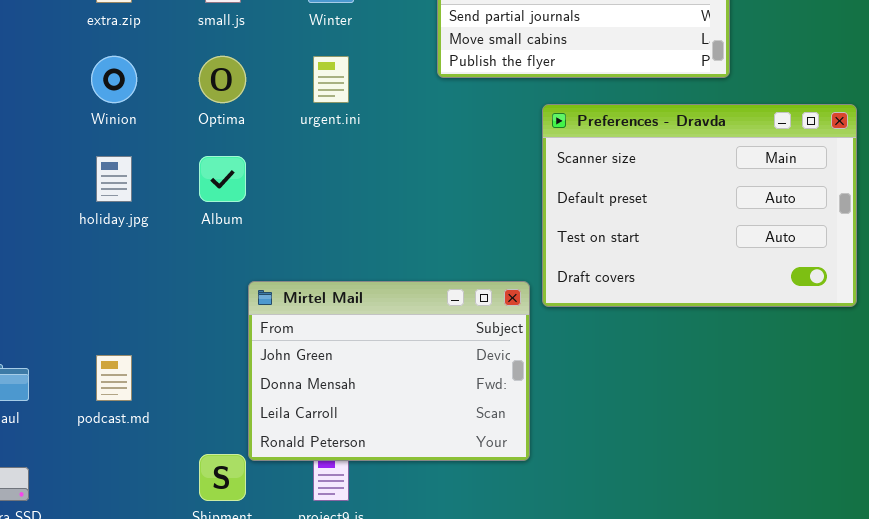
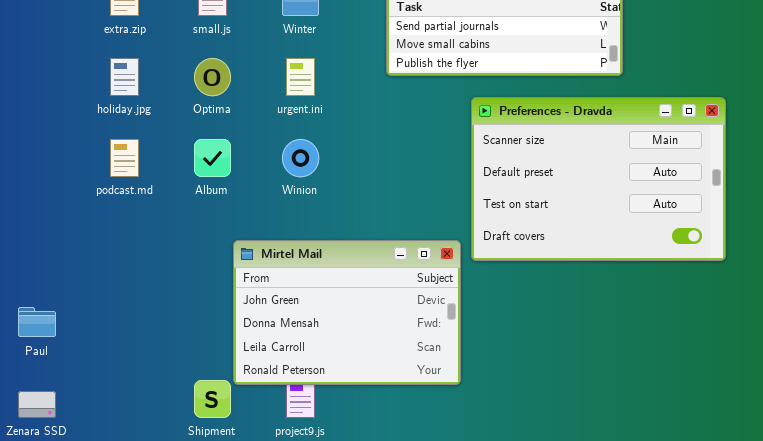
Winion: [91,56,137,103] -> [282,139,319,177], moved
holiday.jpg: [96,156,132,202] -> [110,58,139,96], moved
podcast.md: [96,355,132,401] -> [110,139,139,177], moved

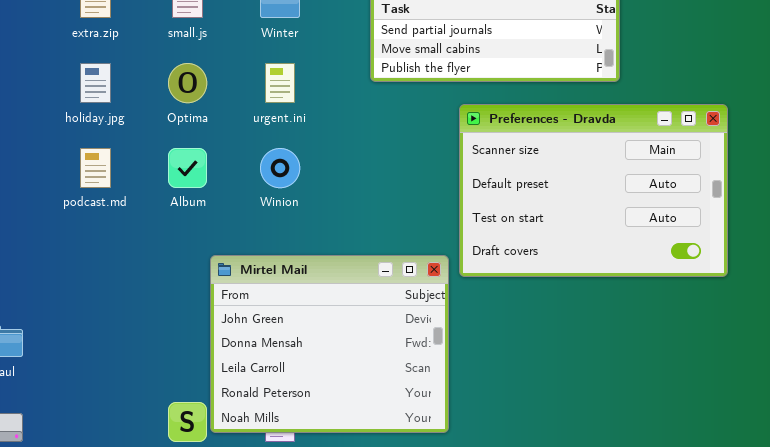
Mirtel Mail: [233,240,461,385] -> [210,255,449,433], resized

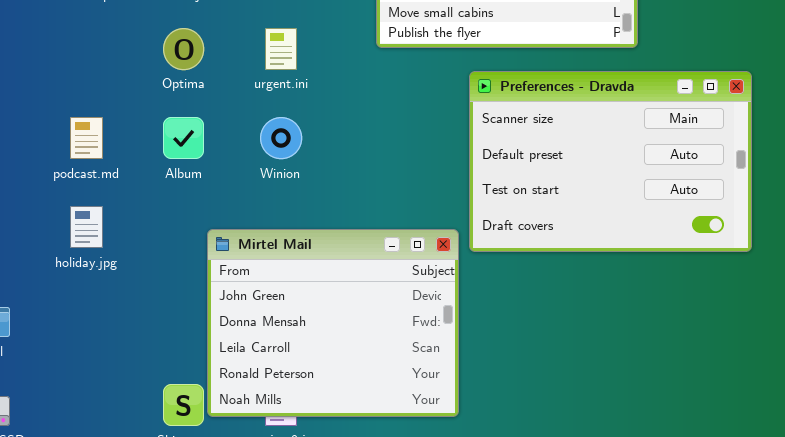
holiday.jpg: [80,63,111,103] -> [70,206,103,248], moved

